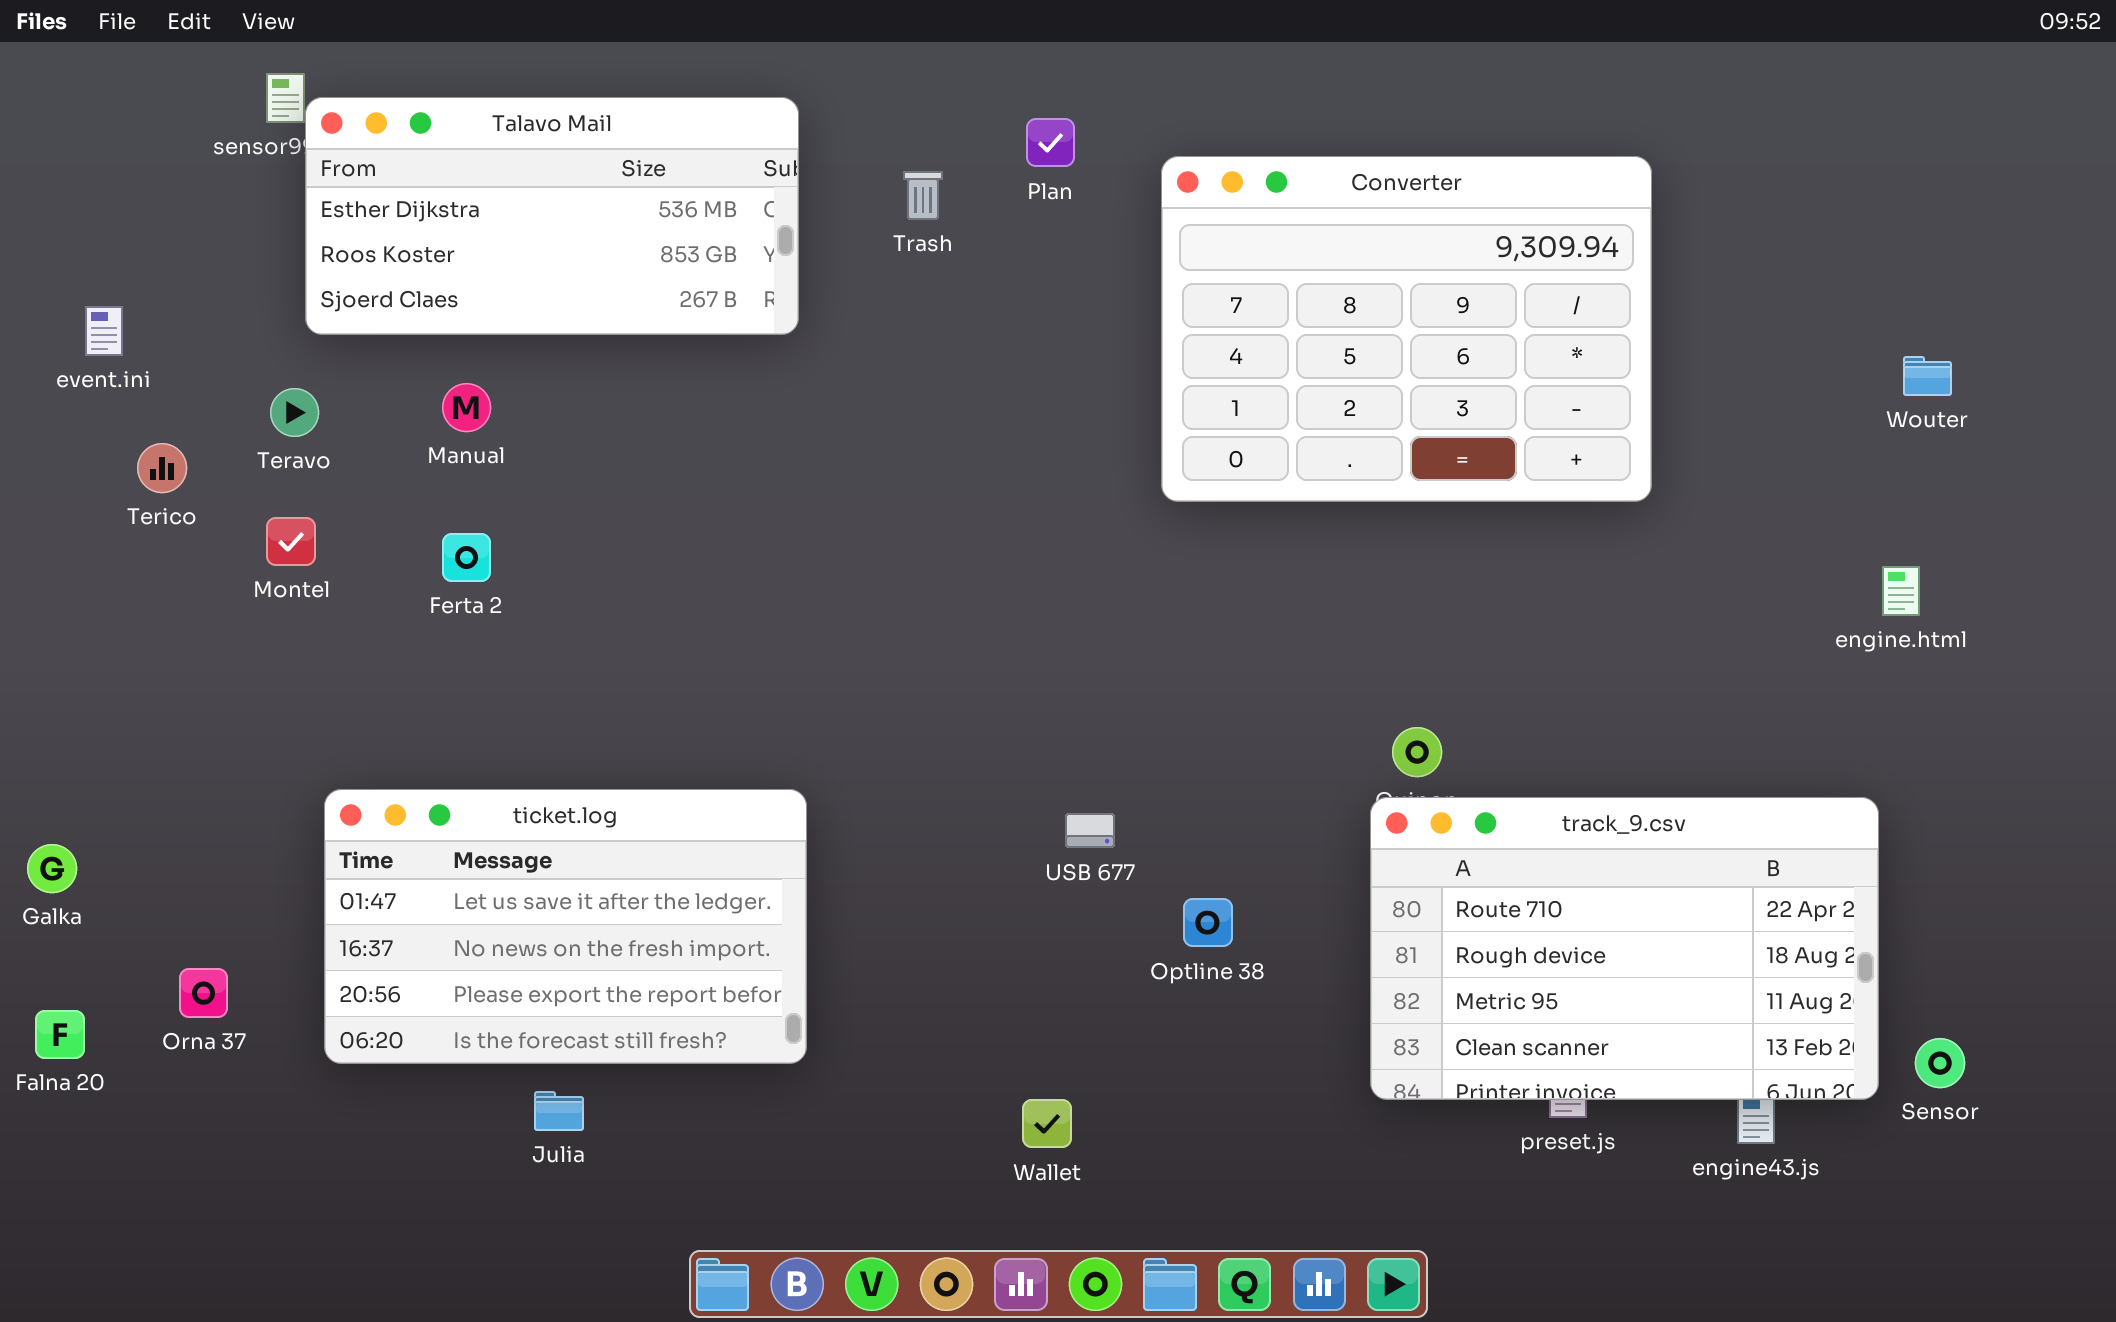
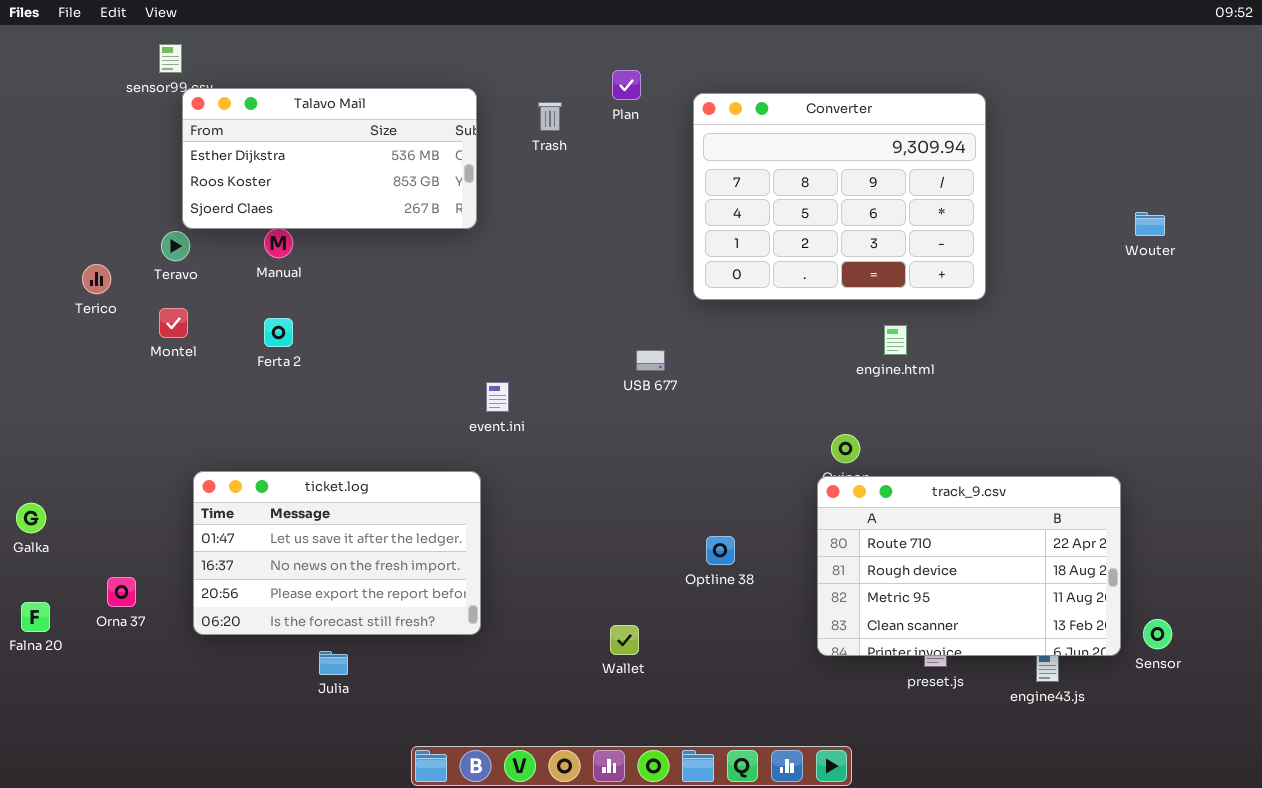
Talavo Mail: [305,97,799,335] -> [182,88,477,229], moved
event.ini: [85,306,123,356] -> [486,382,509,412], moved
engine.html: [1882,566,1920,616] -> [884,325,907,355], moved
USB 677: [1065,813,1115,848] -> [636,350,665,371], moved
Wallet: [1022,1099,1072,1148] -> [610,625,639,655], moved

